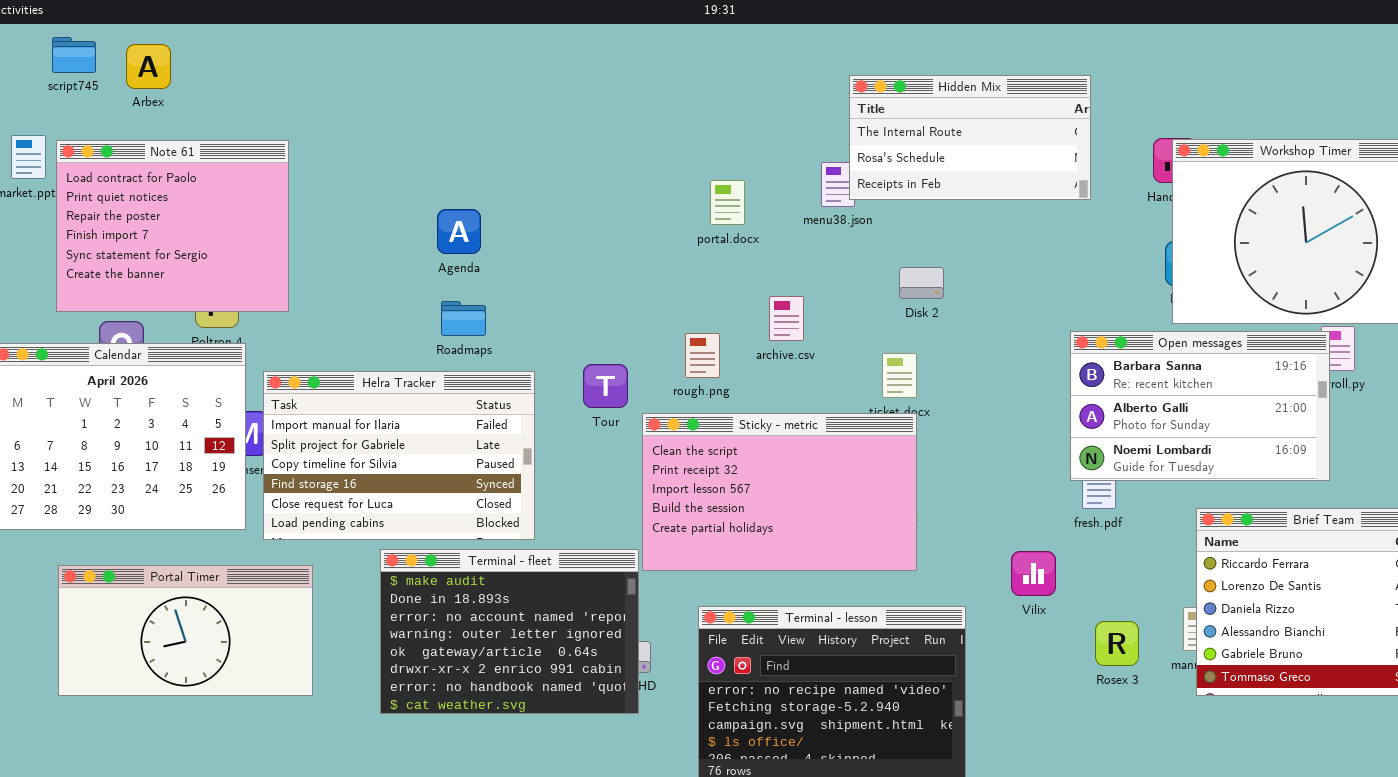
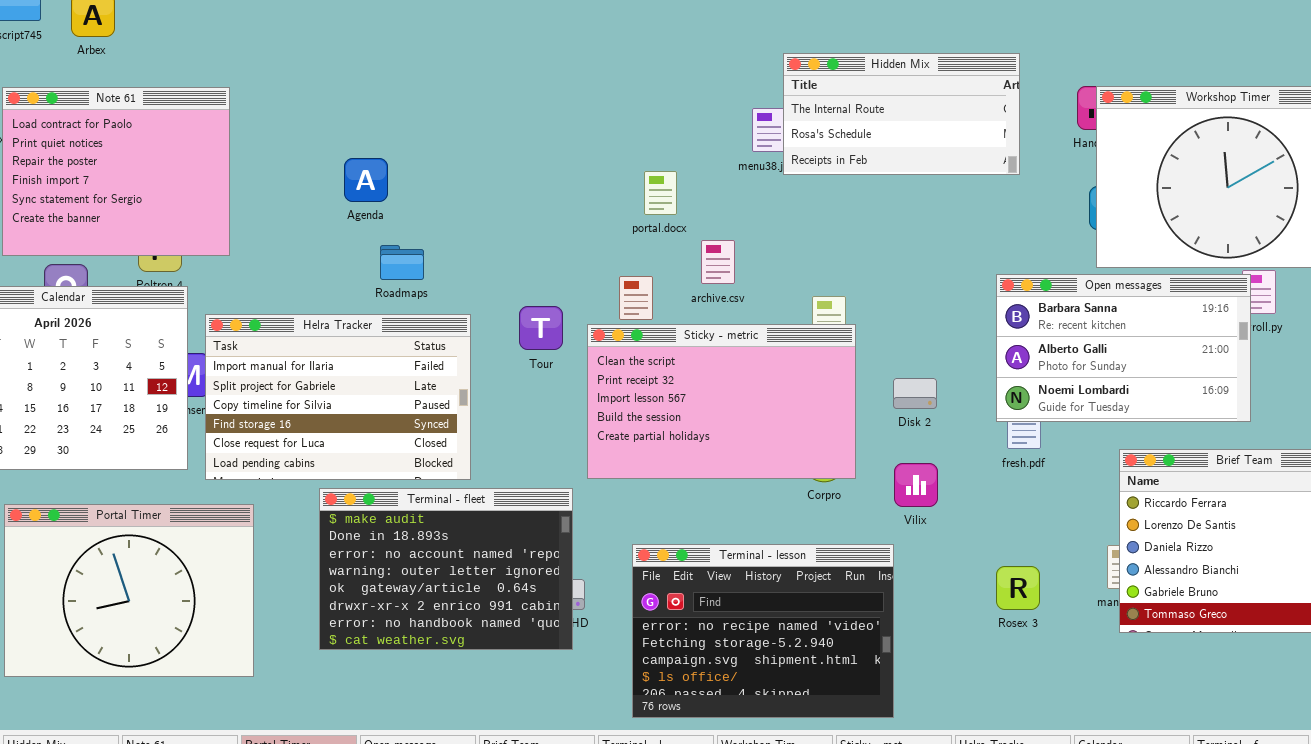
Hidden Mix: [849,75,1091,200] -> [783,53,1020,175], moved
portal.docx: [710,180,745,225] -> [644,171,677,215], moved
Agenda: [437,209,481,254] -> [344,158,388,202], moved
Disk 2: [899,267,944,299] -> [893,378,937,409], moved
Sticky - metric: [642,413,917,571] -> [587,324,856,479], moved
Vilix: [1011,551,1056,596] -> [894,463,938,507], moved
Portal Timer: [58,565,313,696] -> [4,504,254,677], resized
Rosex 3: [1095,621,1139,666] -> [996,566,1040,610], moved

